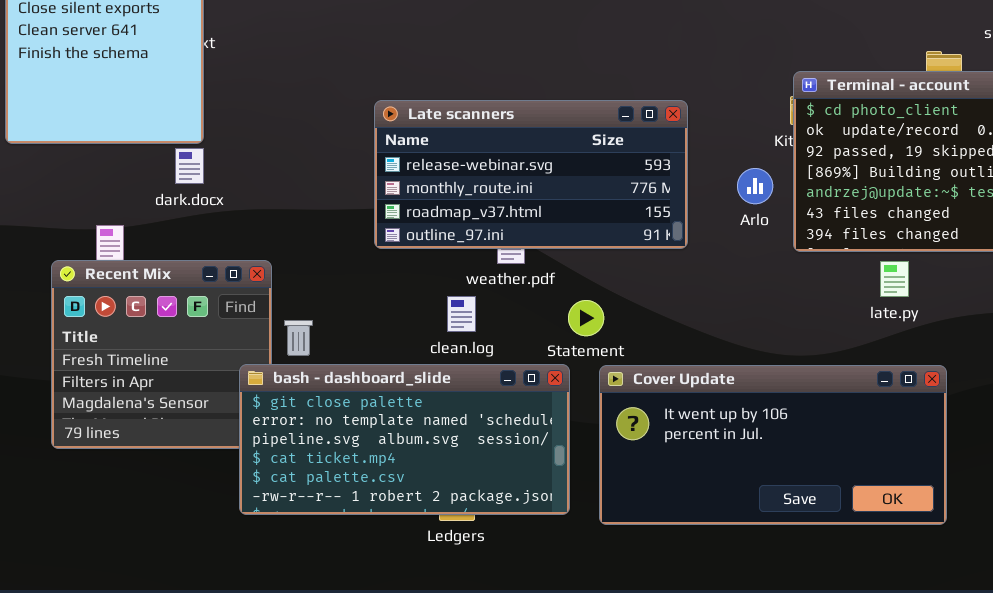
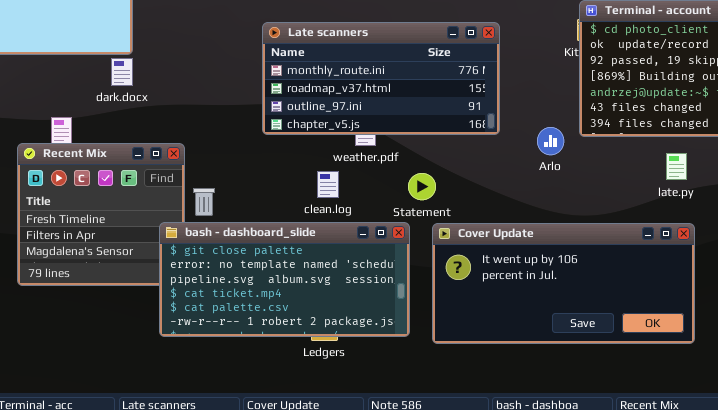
Late scanners: [374,100,688,249] -> [262,22,500,135], scrolled down 1 row
Arlo: [737,168,773,204] -> [537,127,564,155], moved
late.py: [880,261,909,297] -> [666,153,687,180], moved

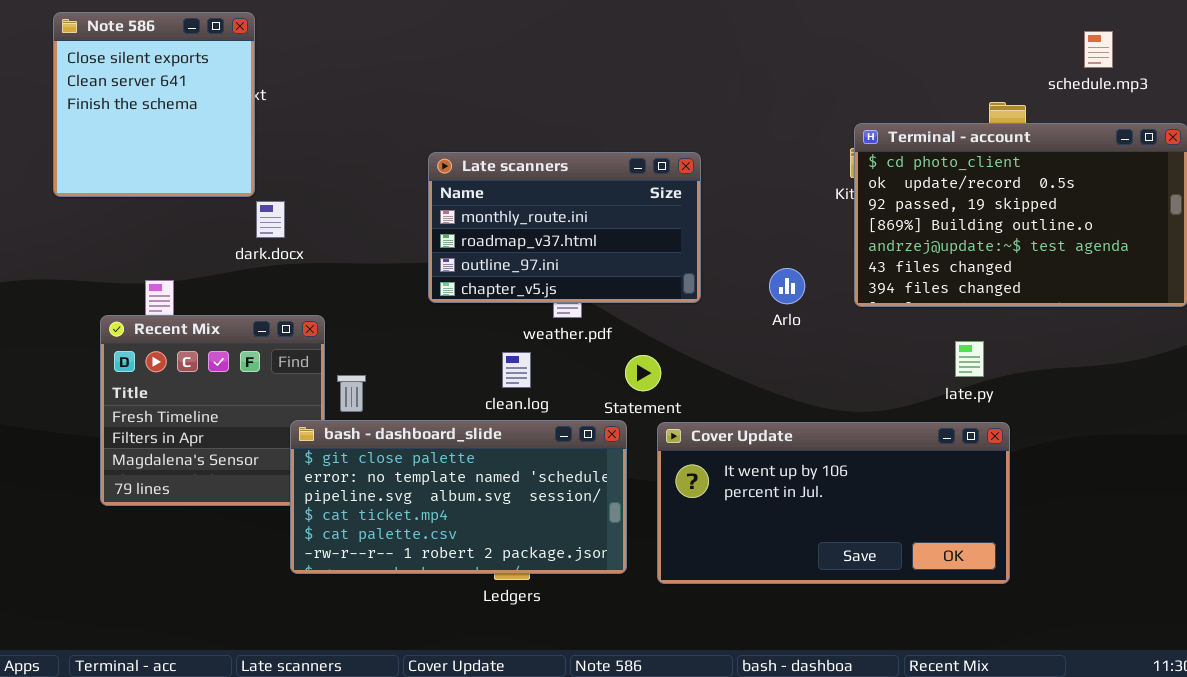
Late scanners: [262,22,500,135] -> [428,152,701,303], resized
dark.docx: [111,58,133,86] -> [256,201,285,238], moved
Arlo: [537,127,564,155] -> [769,268,805,304], moved
late.py: [666,153,687,180] -> [955,341,984,377], moved

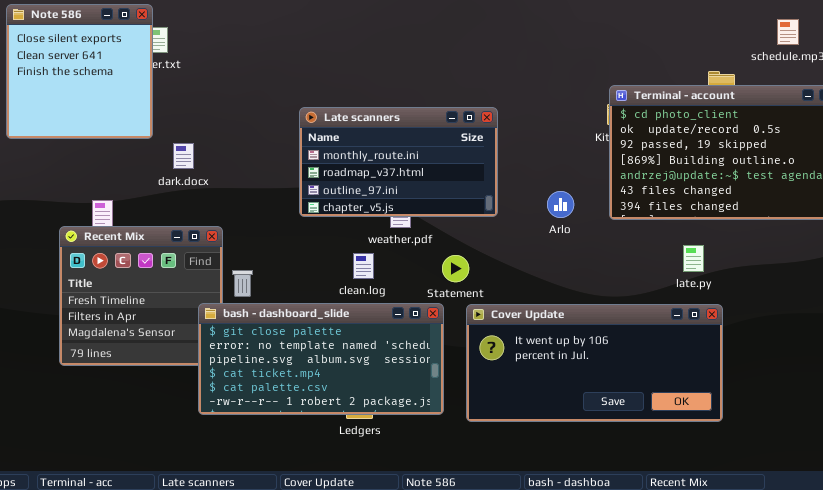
Note 586: [53,12,255,197] -> [6,4,153,139], moved

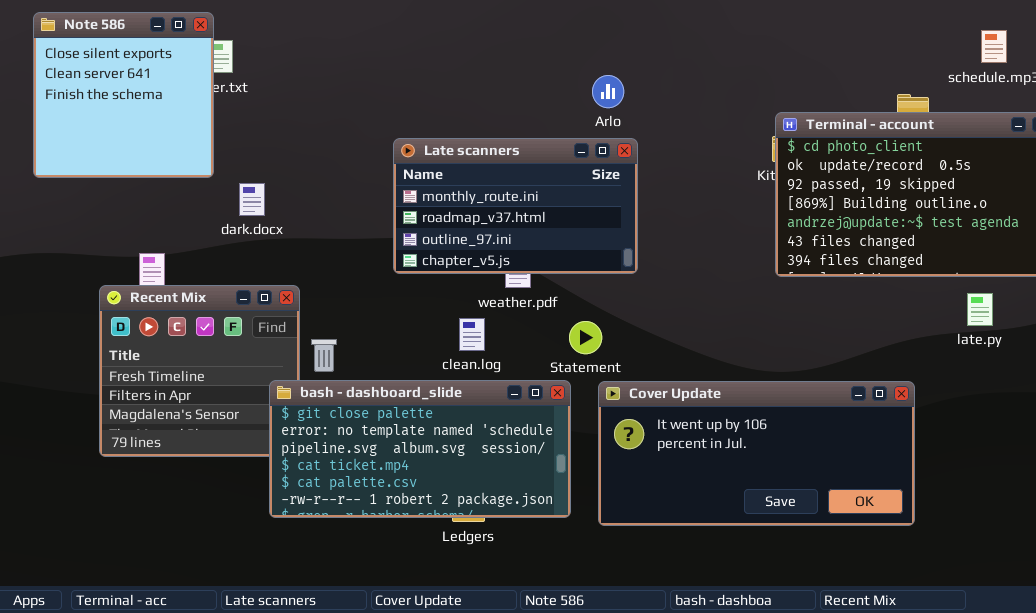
Arlo: [547,191,574,218] -> [592,75,624,108], moved
late.py: [683,245,704,272] -> [967,293,993,326], moved

